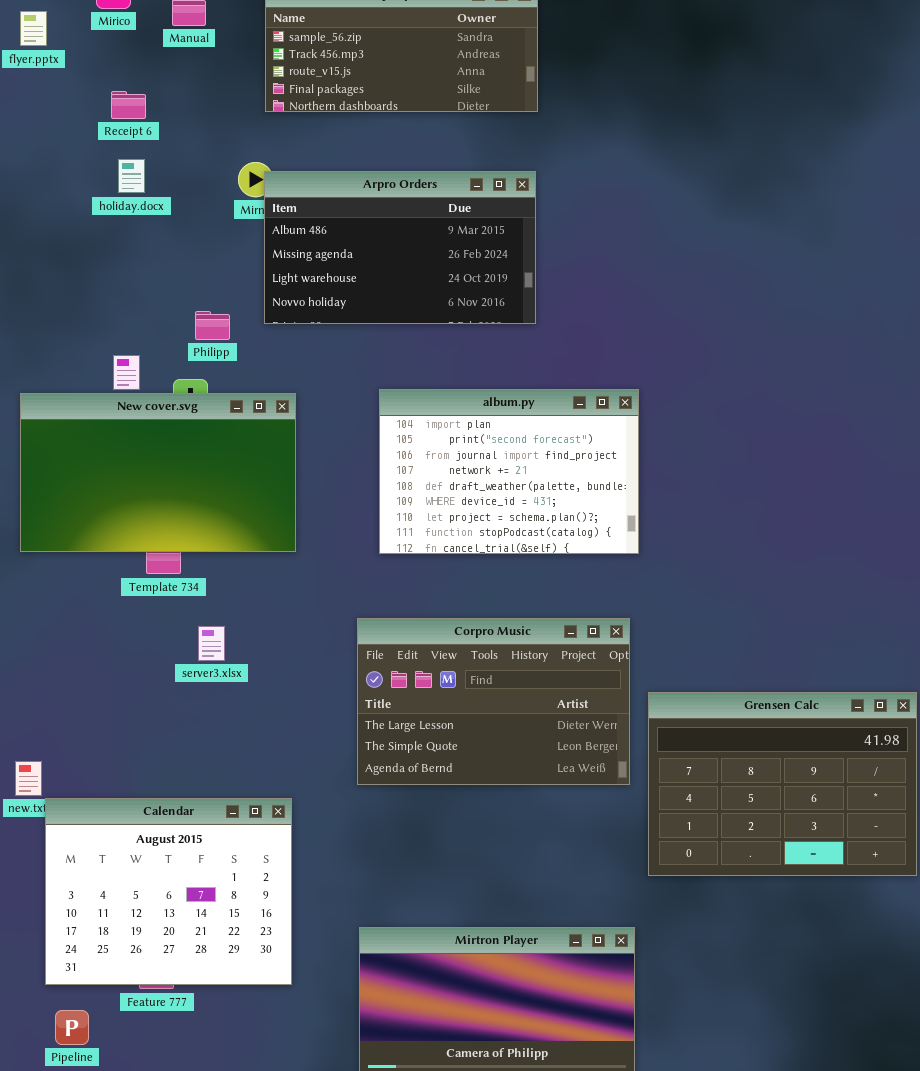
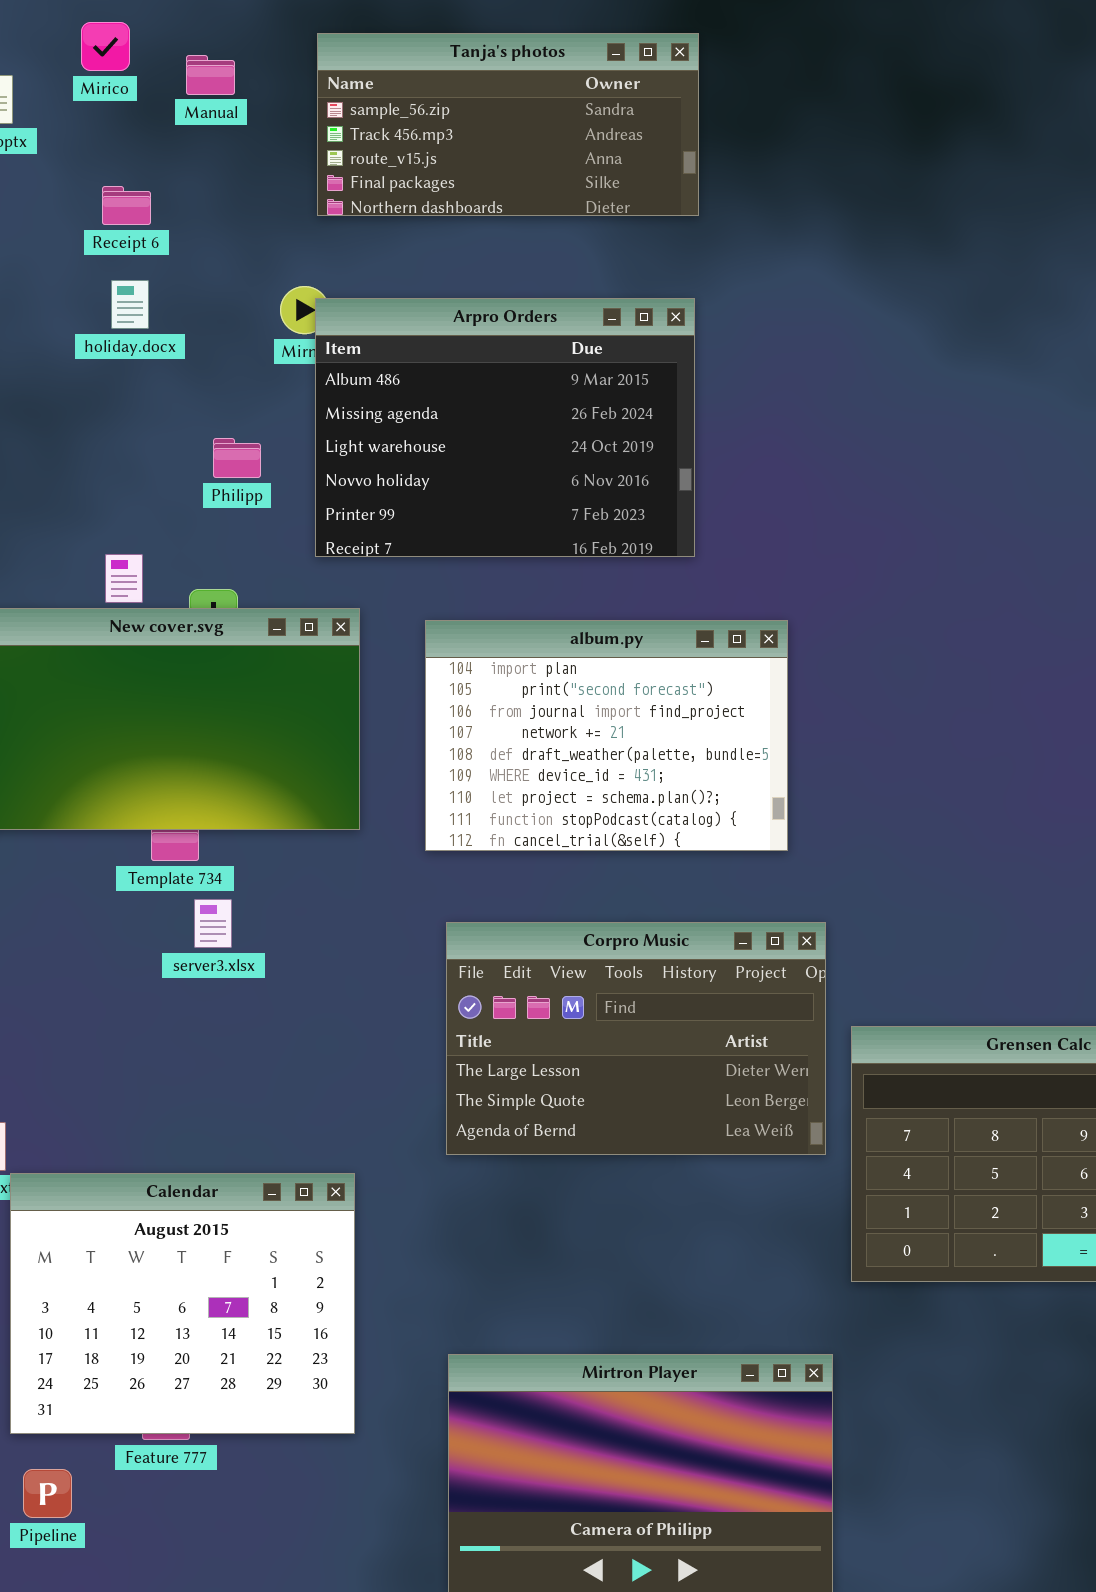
Arpro Orders: [264,171,536,324] -> [315,298,695,557], resized
Philipp: [195,311,230,340] -> [213,438,261,478], moved
album.py: [379,389,639,554] -> [425,620,788,851], moved
server3.xlsx: [198,626,225,661] -> [194,899,232,948], moved

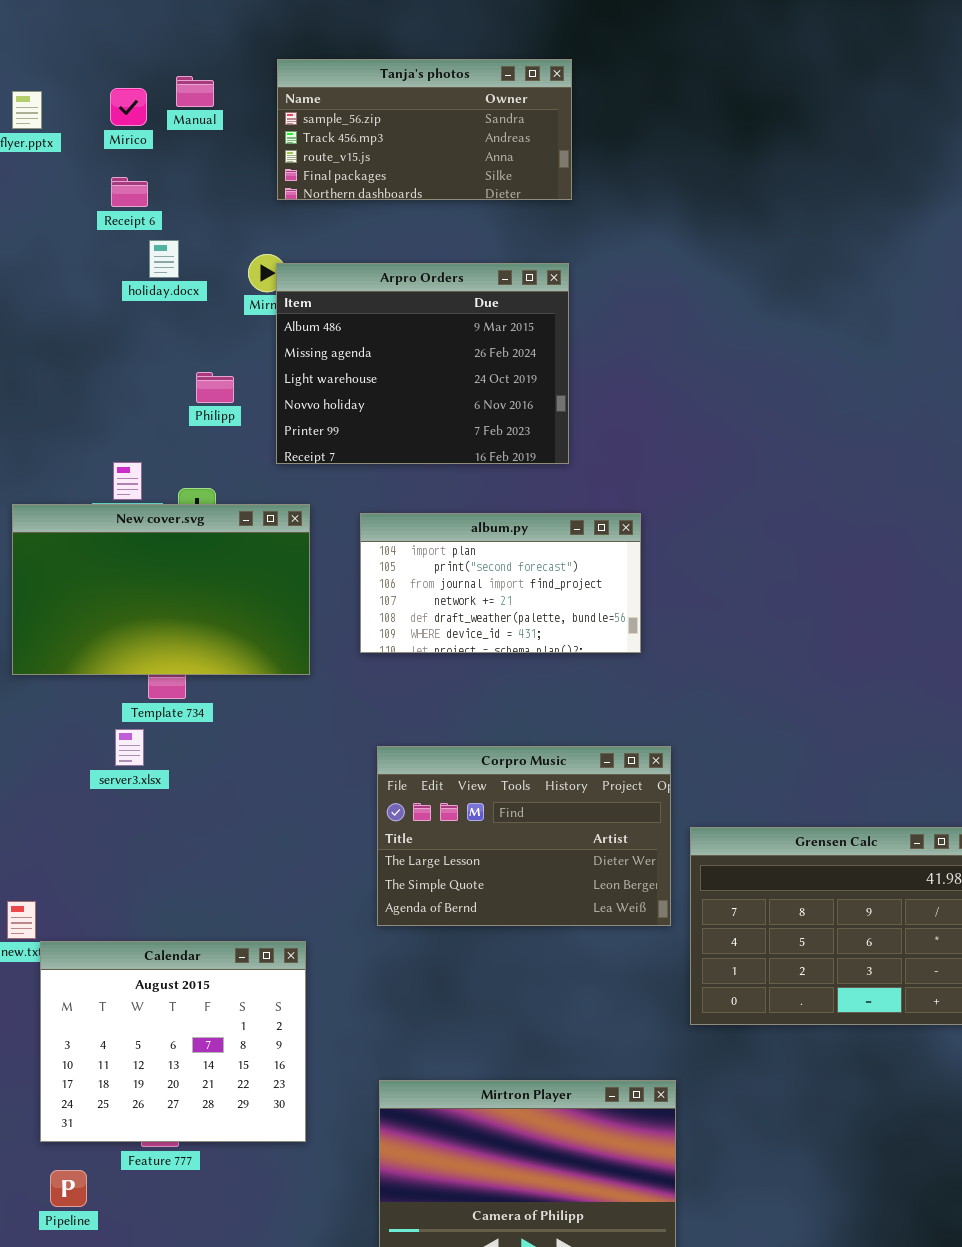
Mirico: [81,22,130,71] -> [110,88,147,126], moved
holiday.docx: [111,280,149,329] -> [149,240,179,278], moved
album.py: [425,620,788,851] -> [360,513,641,653], resized
server3.xlsx: [194,899,232,948] -> [115,729,144,766], moved

